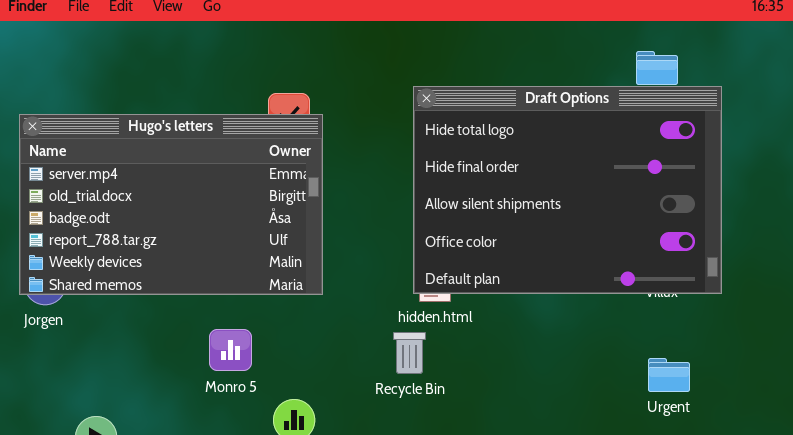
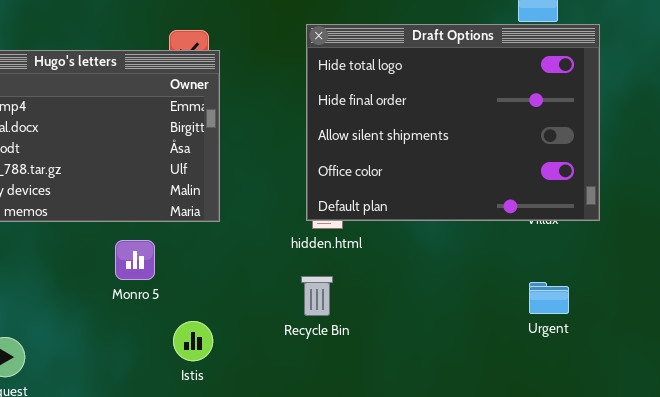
Monro 5: [209,329,252,371] -> [115,240,155,280], moved
Recycle Bin: [393,332,426,374] -> [301,276,333,316], moved

